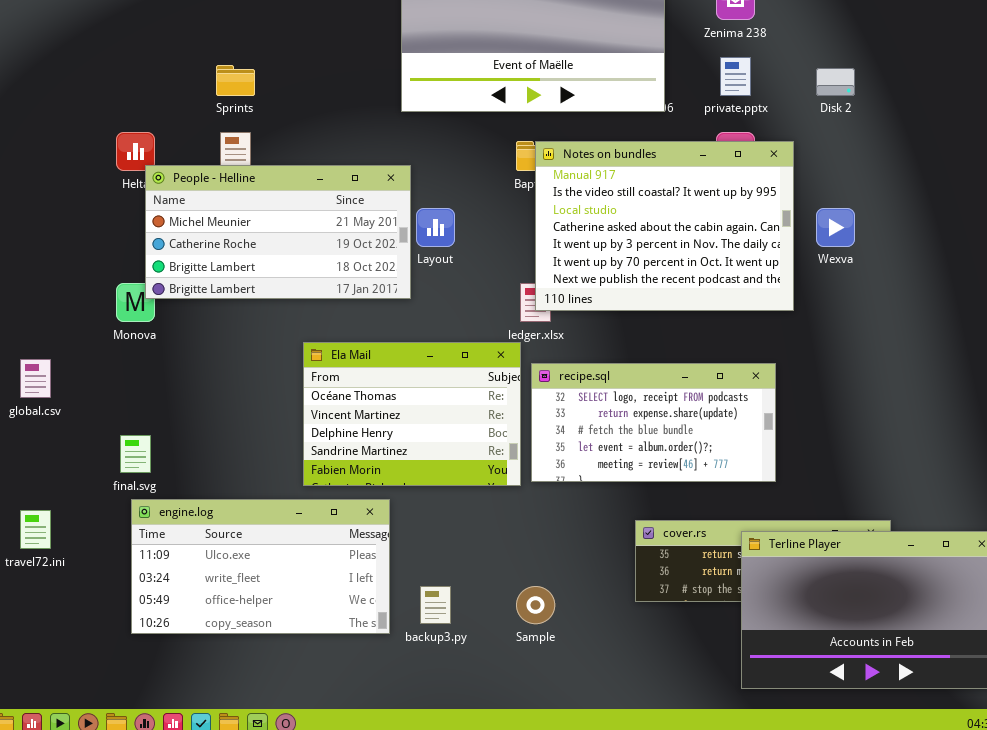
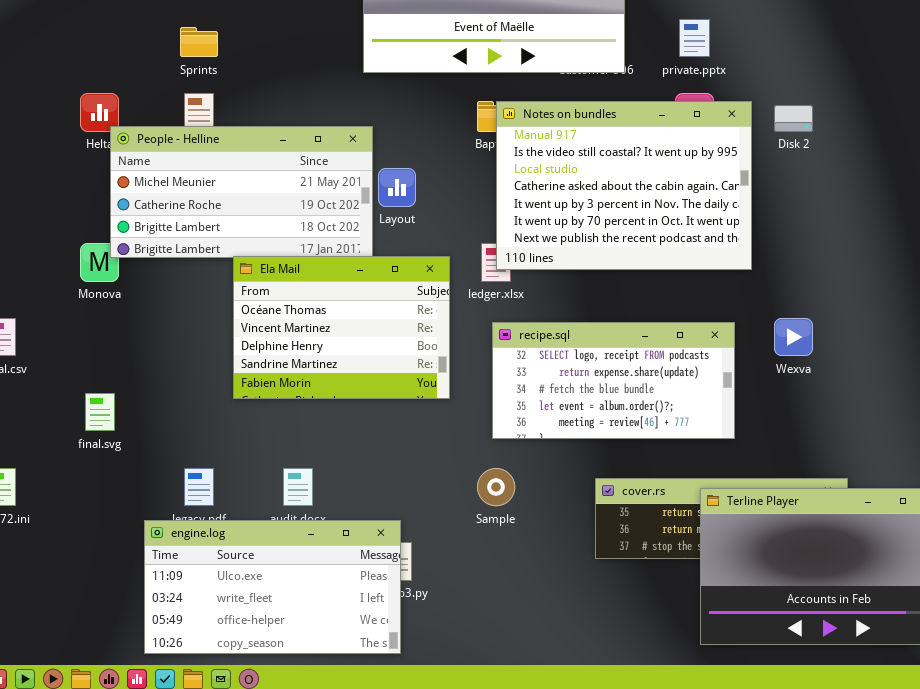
Disk 2: [816,68,855,96] -> [774,105,813,132], moved
Wexva: [816,208,855,247] -> [774,318,813,356], moved
Ela Mail: [303,342,521,486] -> [233,256,450,399], moved
engine.log: [131,499,390,634] -> [144,520,401,654], moved
Sample: [516,586,555,624] -> [477,468,515,506], moved

